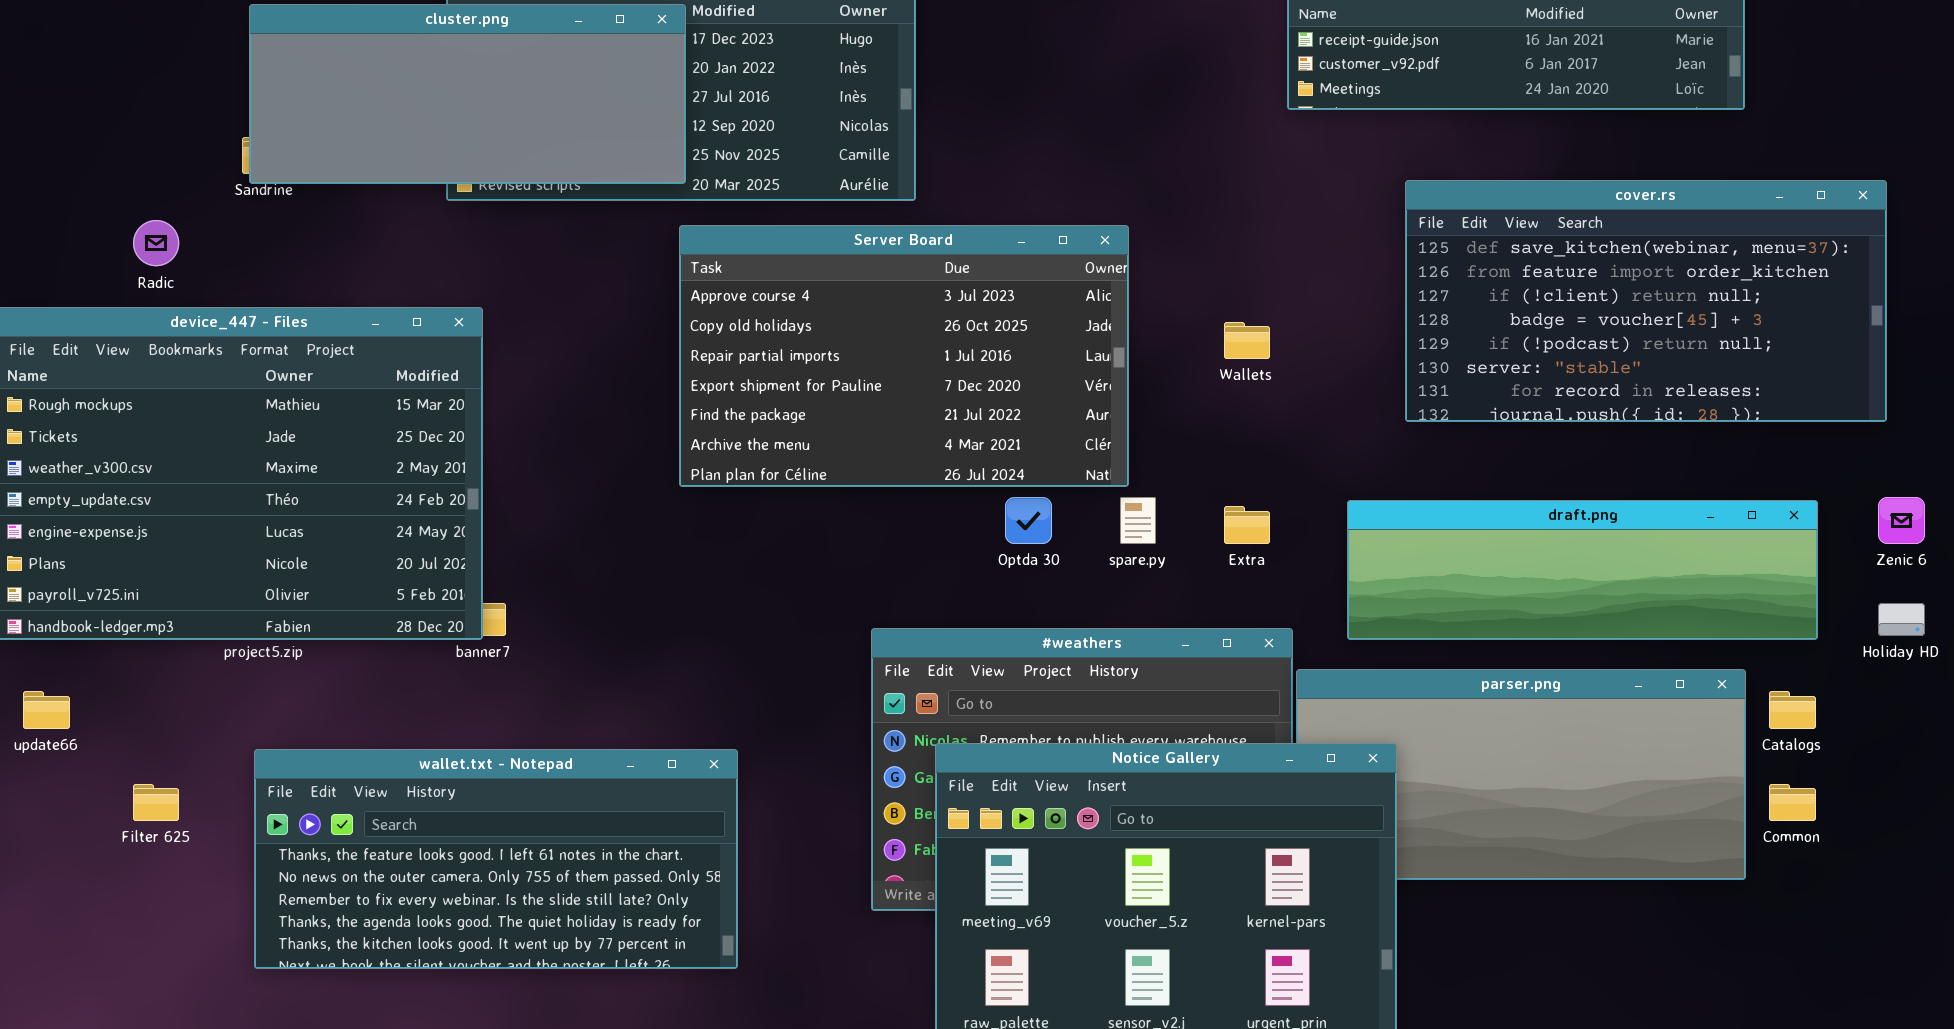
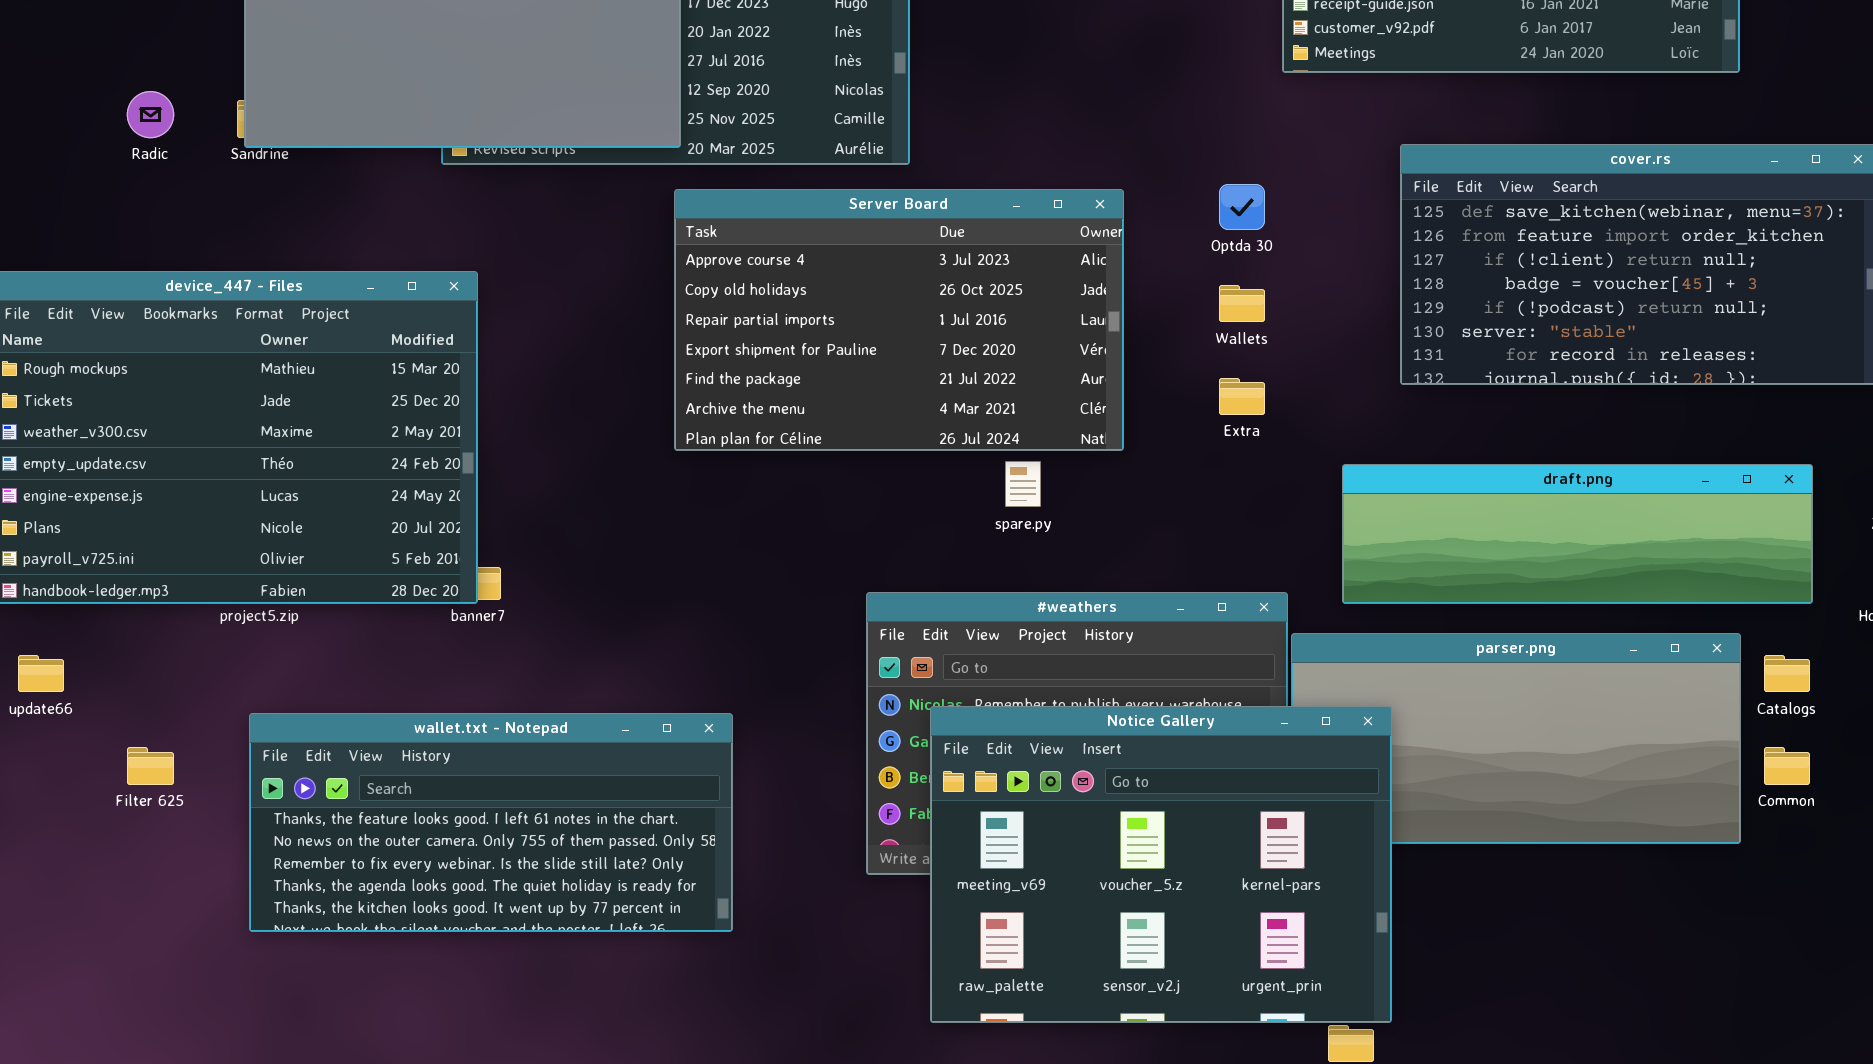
Radic: [133,220,179,266] -> [127,91,174,138], moved
Optda 30: [1005,497,1052,544] -> [1219,184,1265,230], moved
spare.py: [1120,497,1156,544] -> [1005,461,1041,507], moved
Extra: [1224,506,1270,544] -> [1219,378,1265,415], moved

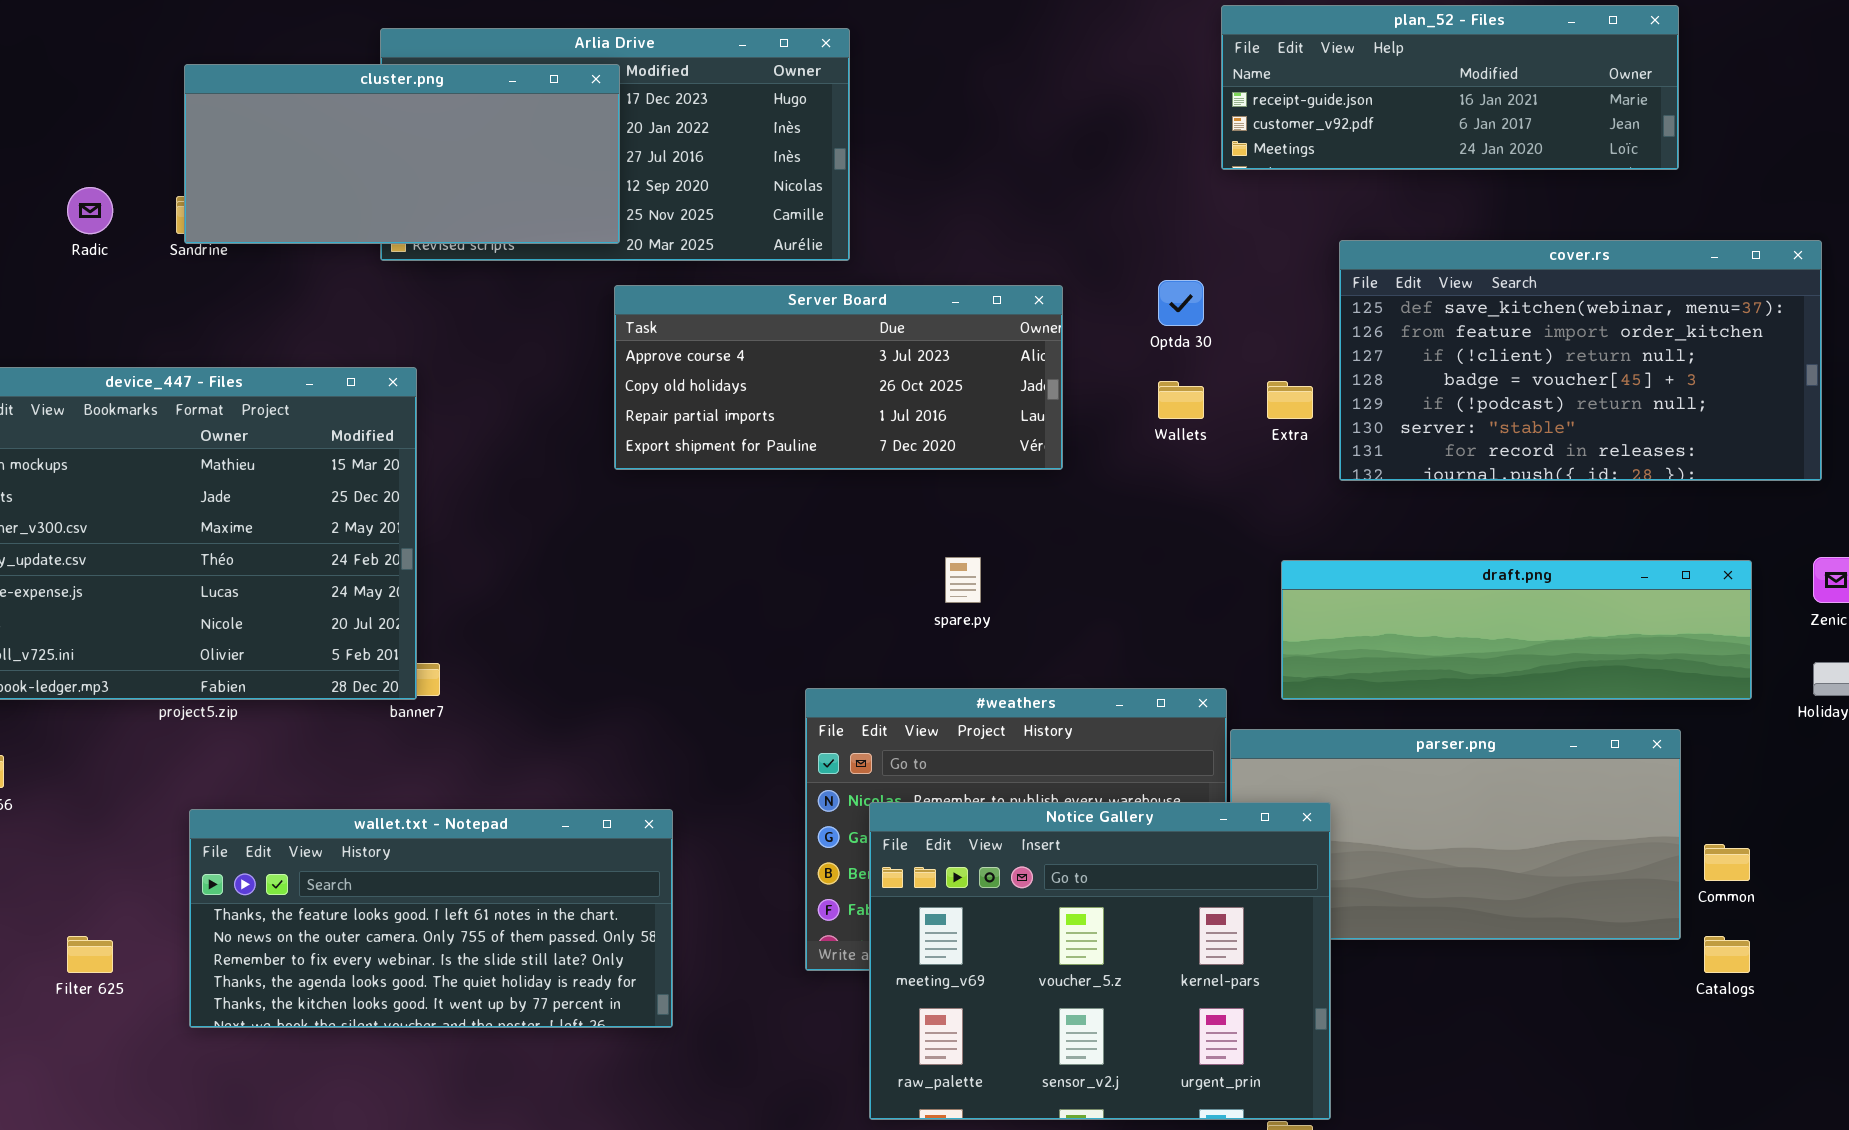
Server Board: [674,189,1124,451] -> [614,285,1063,470], resized
Extra: [1219,378,1265,415] -> [1267,381,1313,419], moved
Catalogs: [1764,655,1810,692] -> [1704,936,1750,973], moved
Filter 625: [127,747,174,785] -> [67,936,113,973], moved

